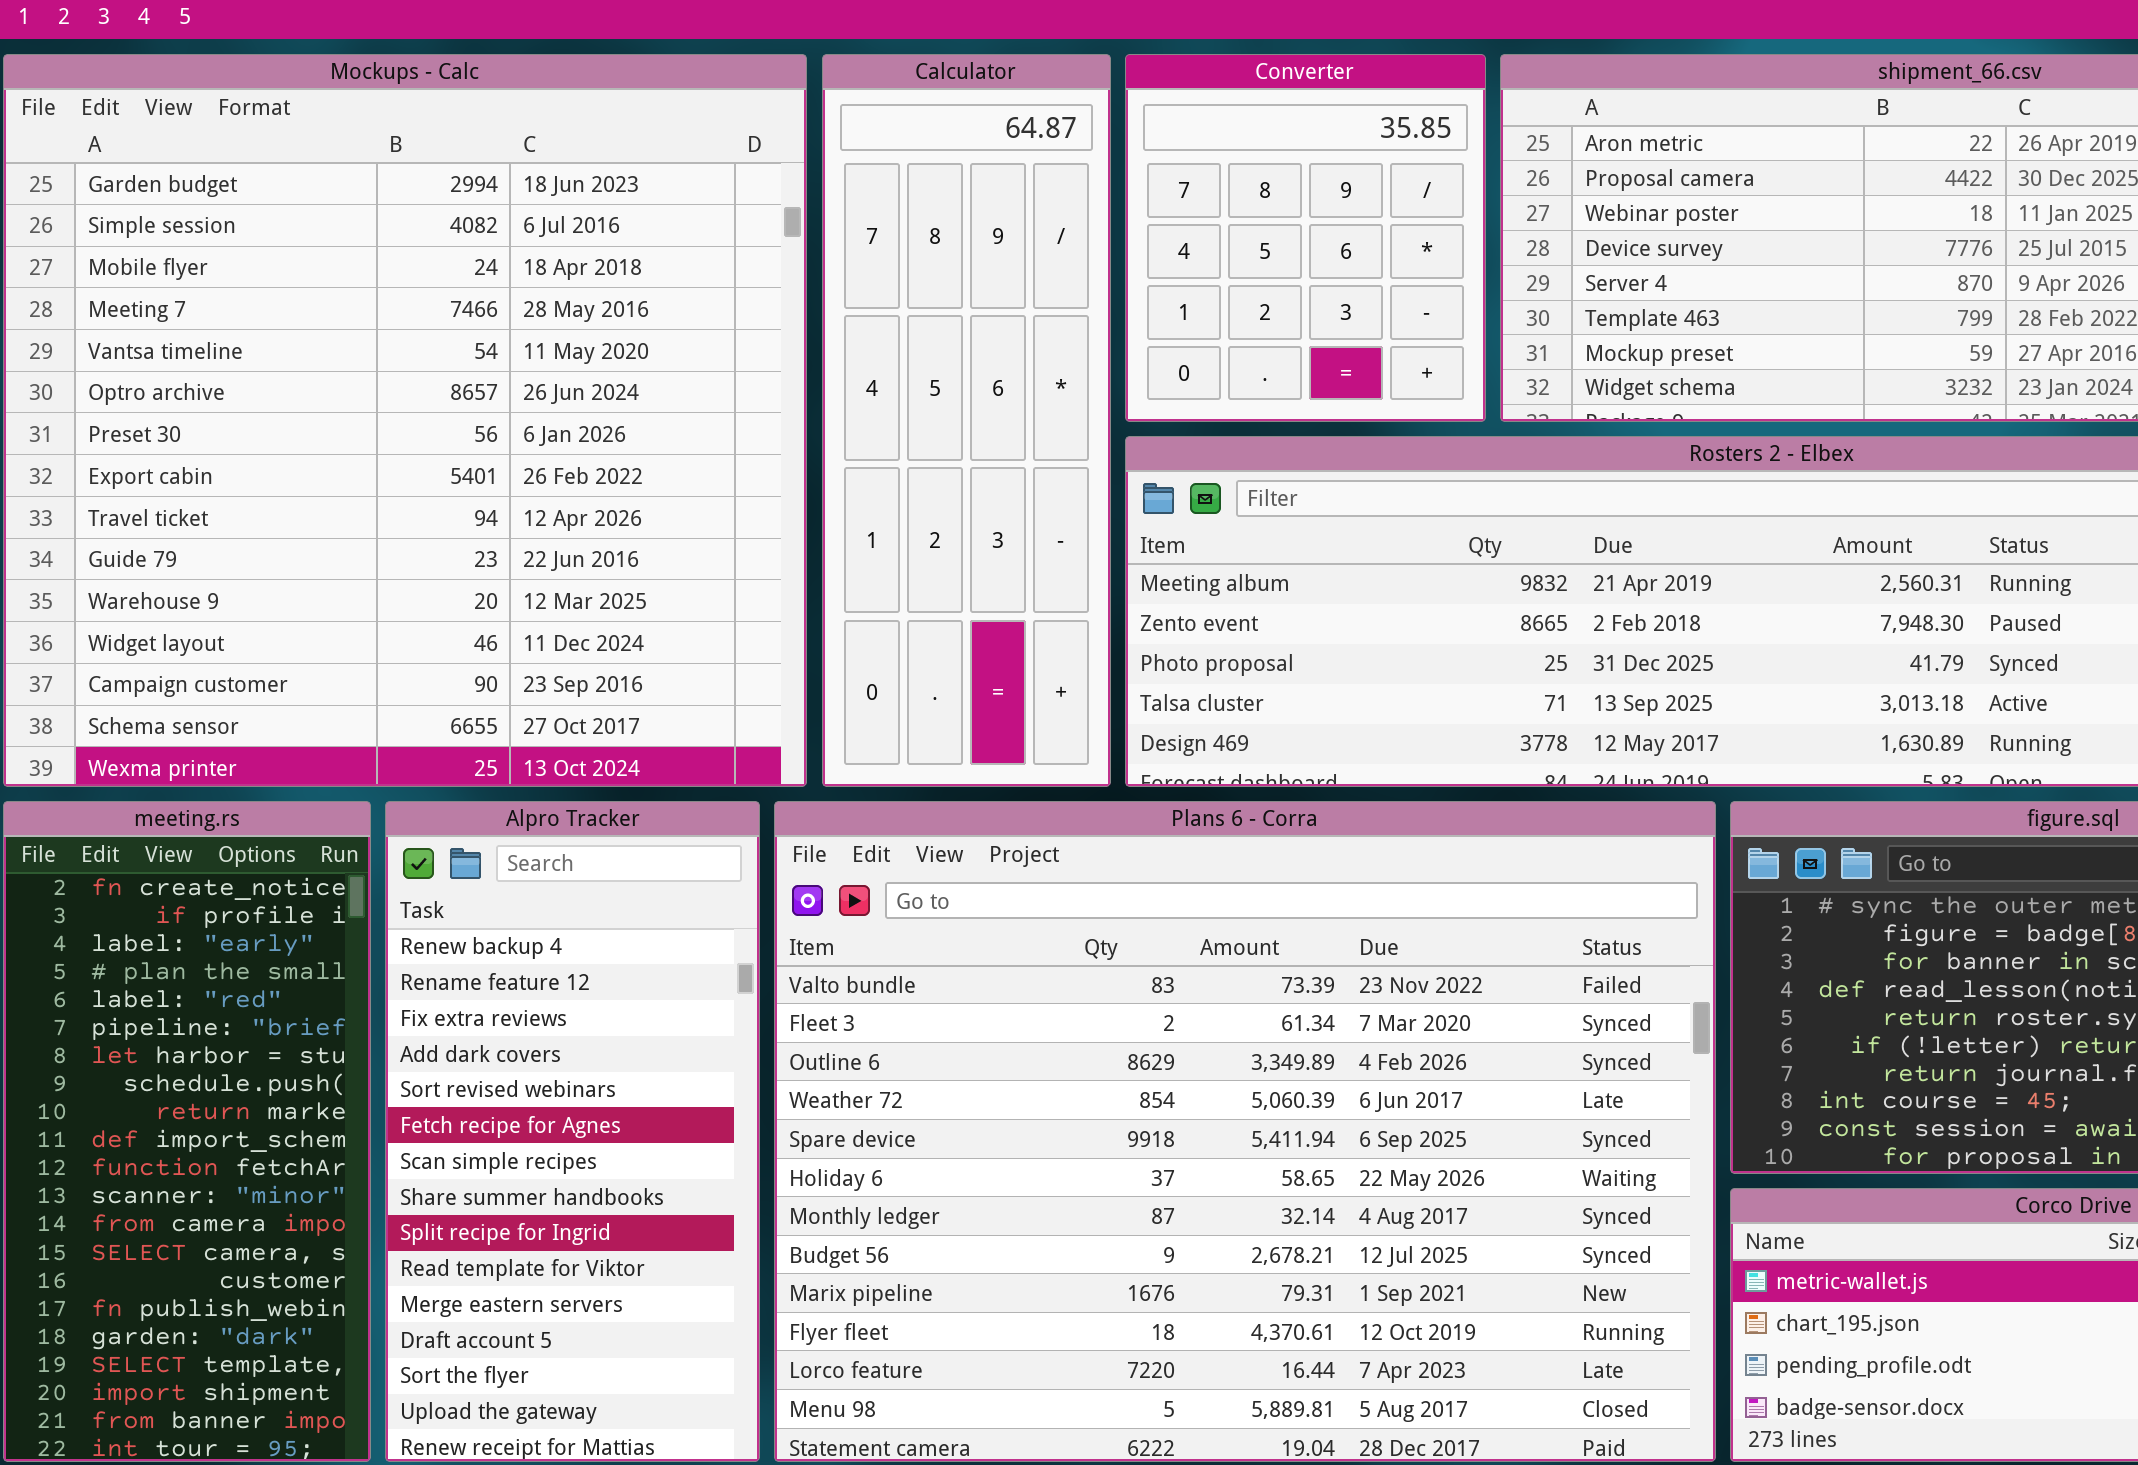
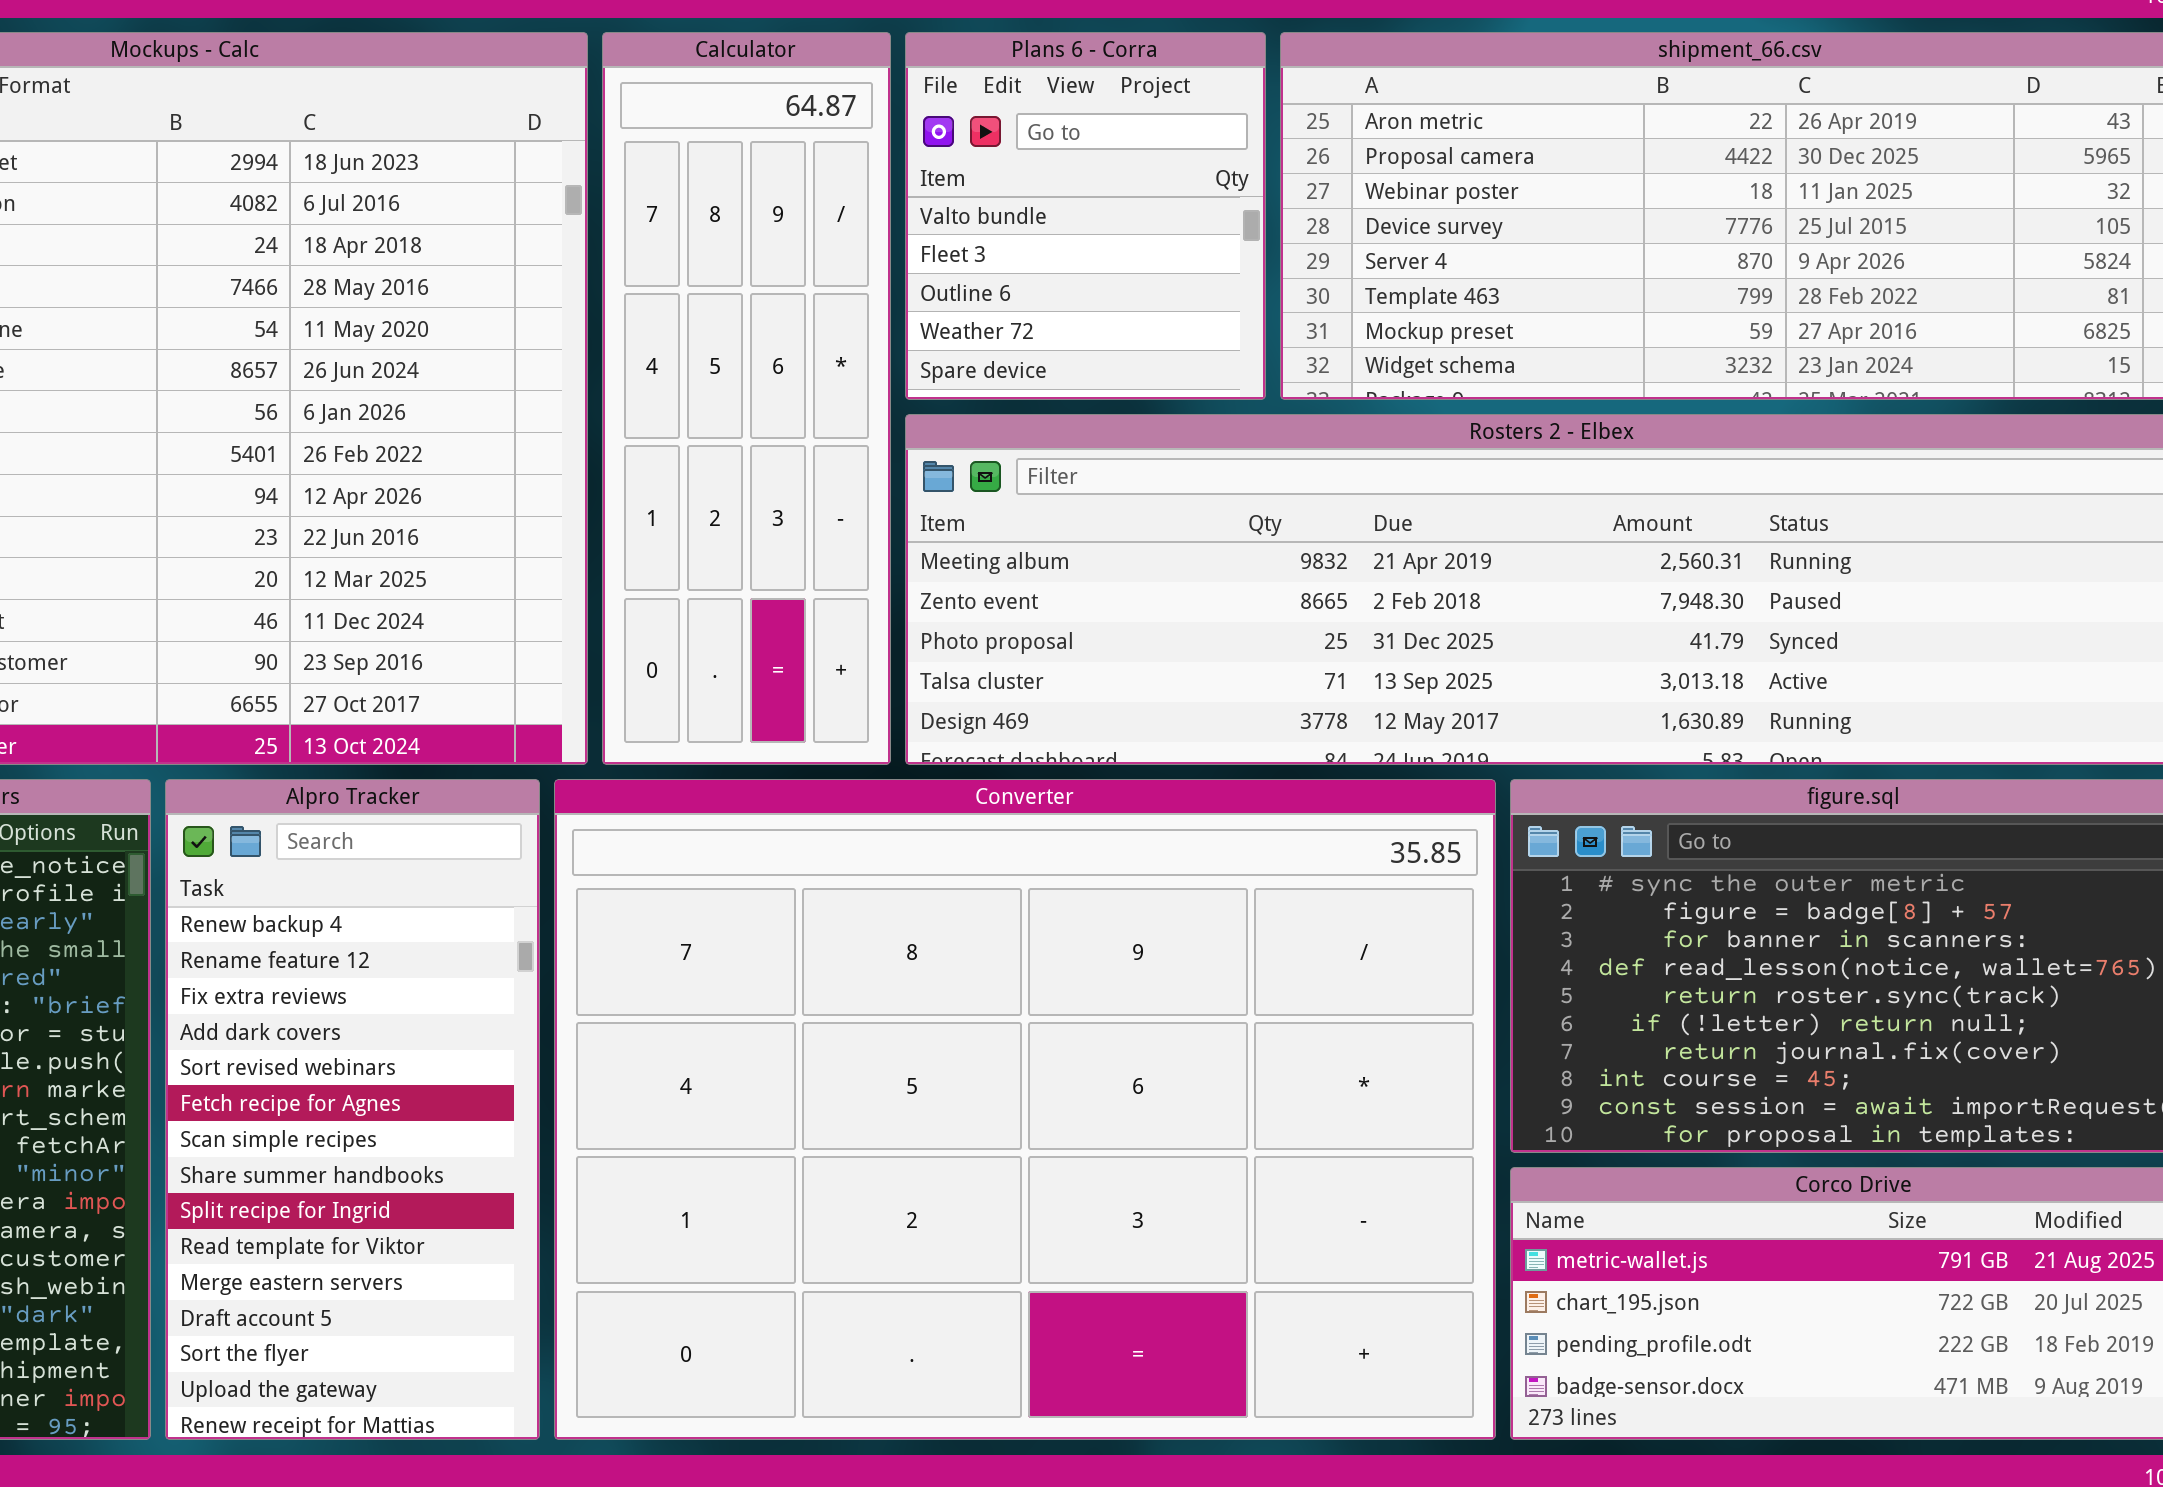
Converter: [1125,54,1486,422] -> [554,779,1496,1440], moved, resized
Plans 6 - Corra: [774,801,1716,1462] -> [905,32,1266,400], moved, resized

